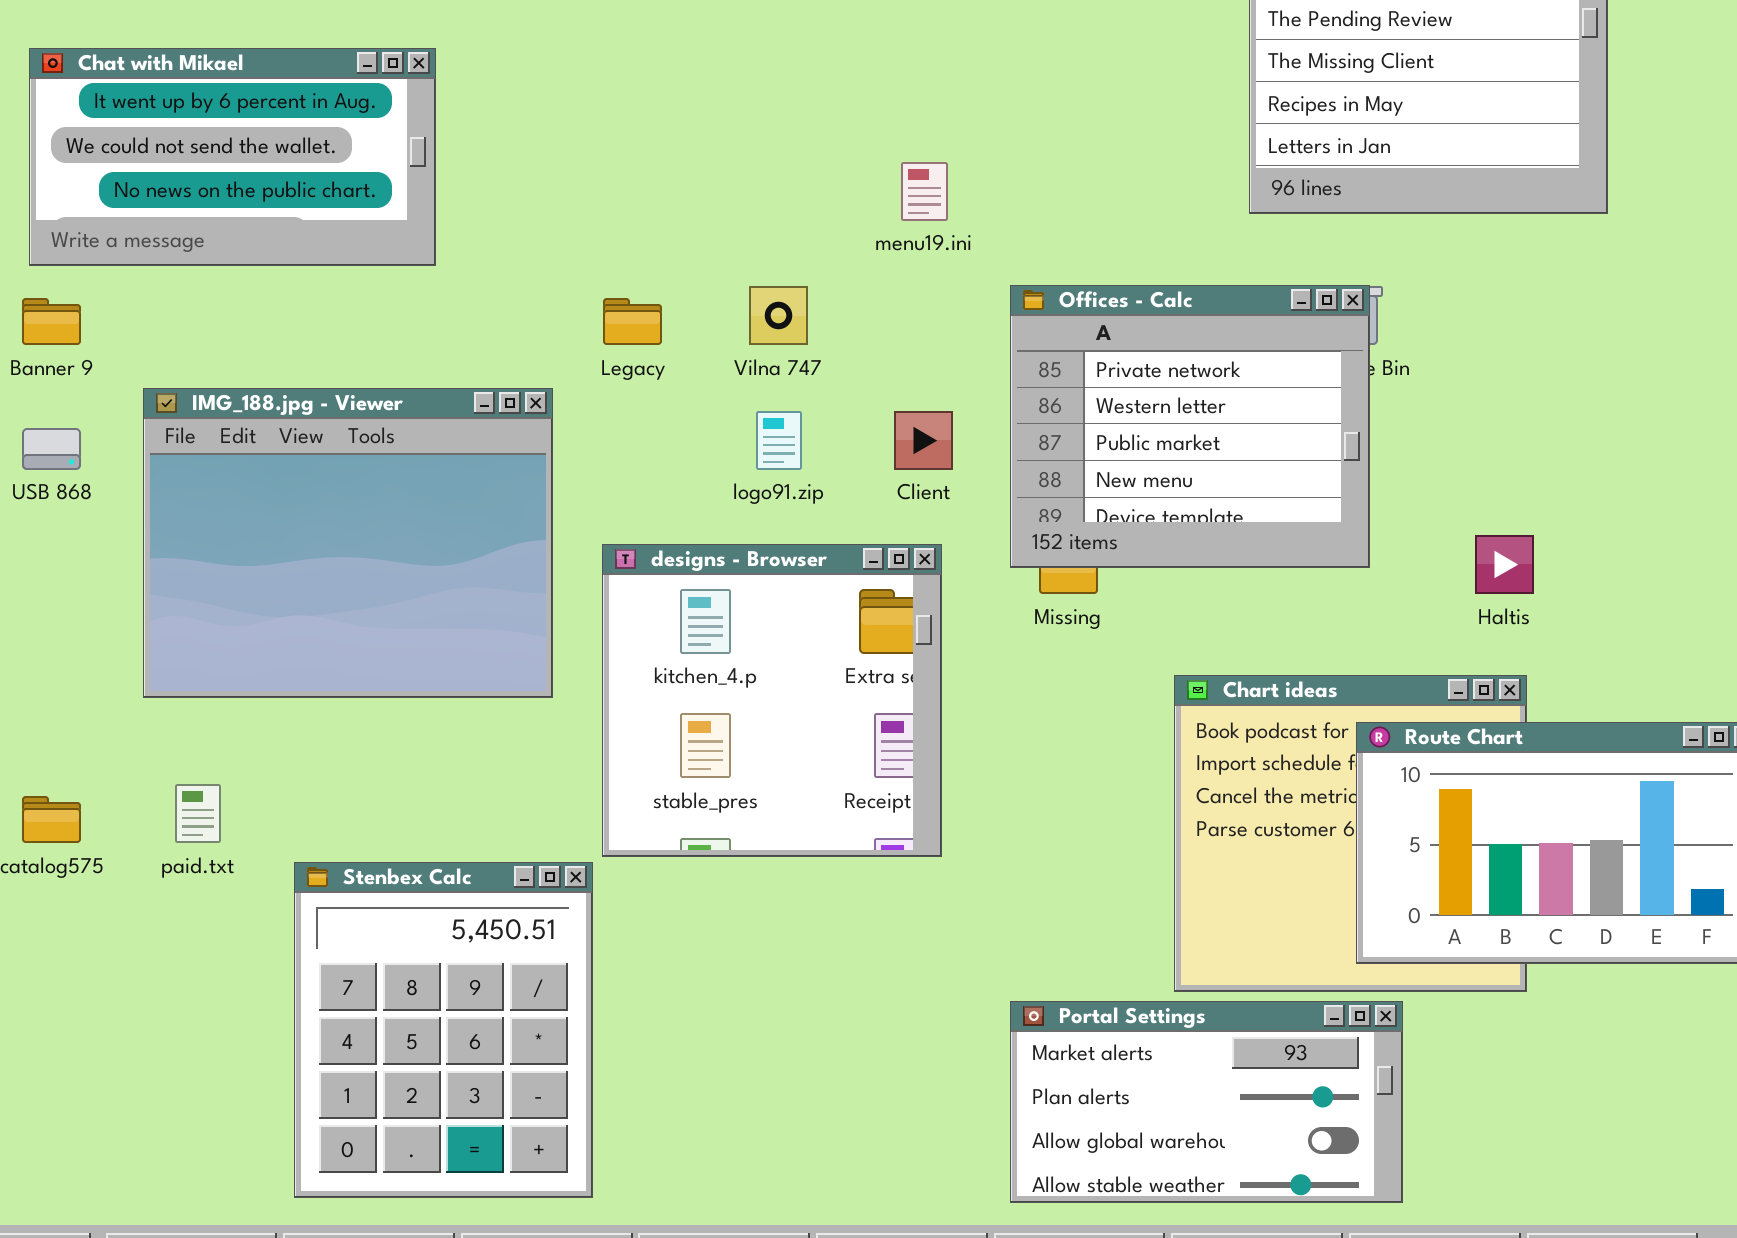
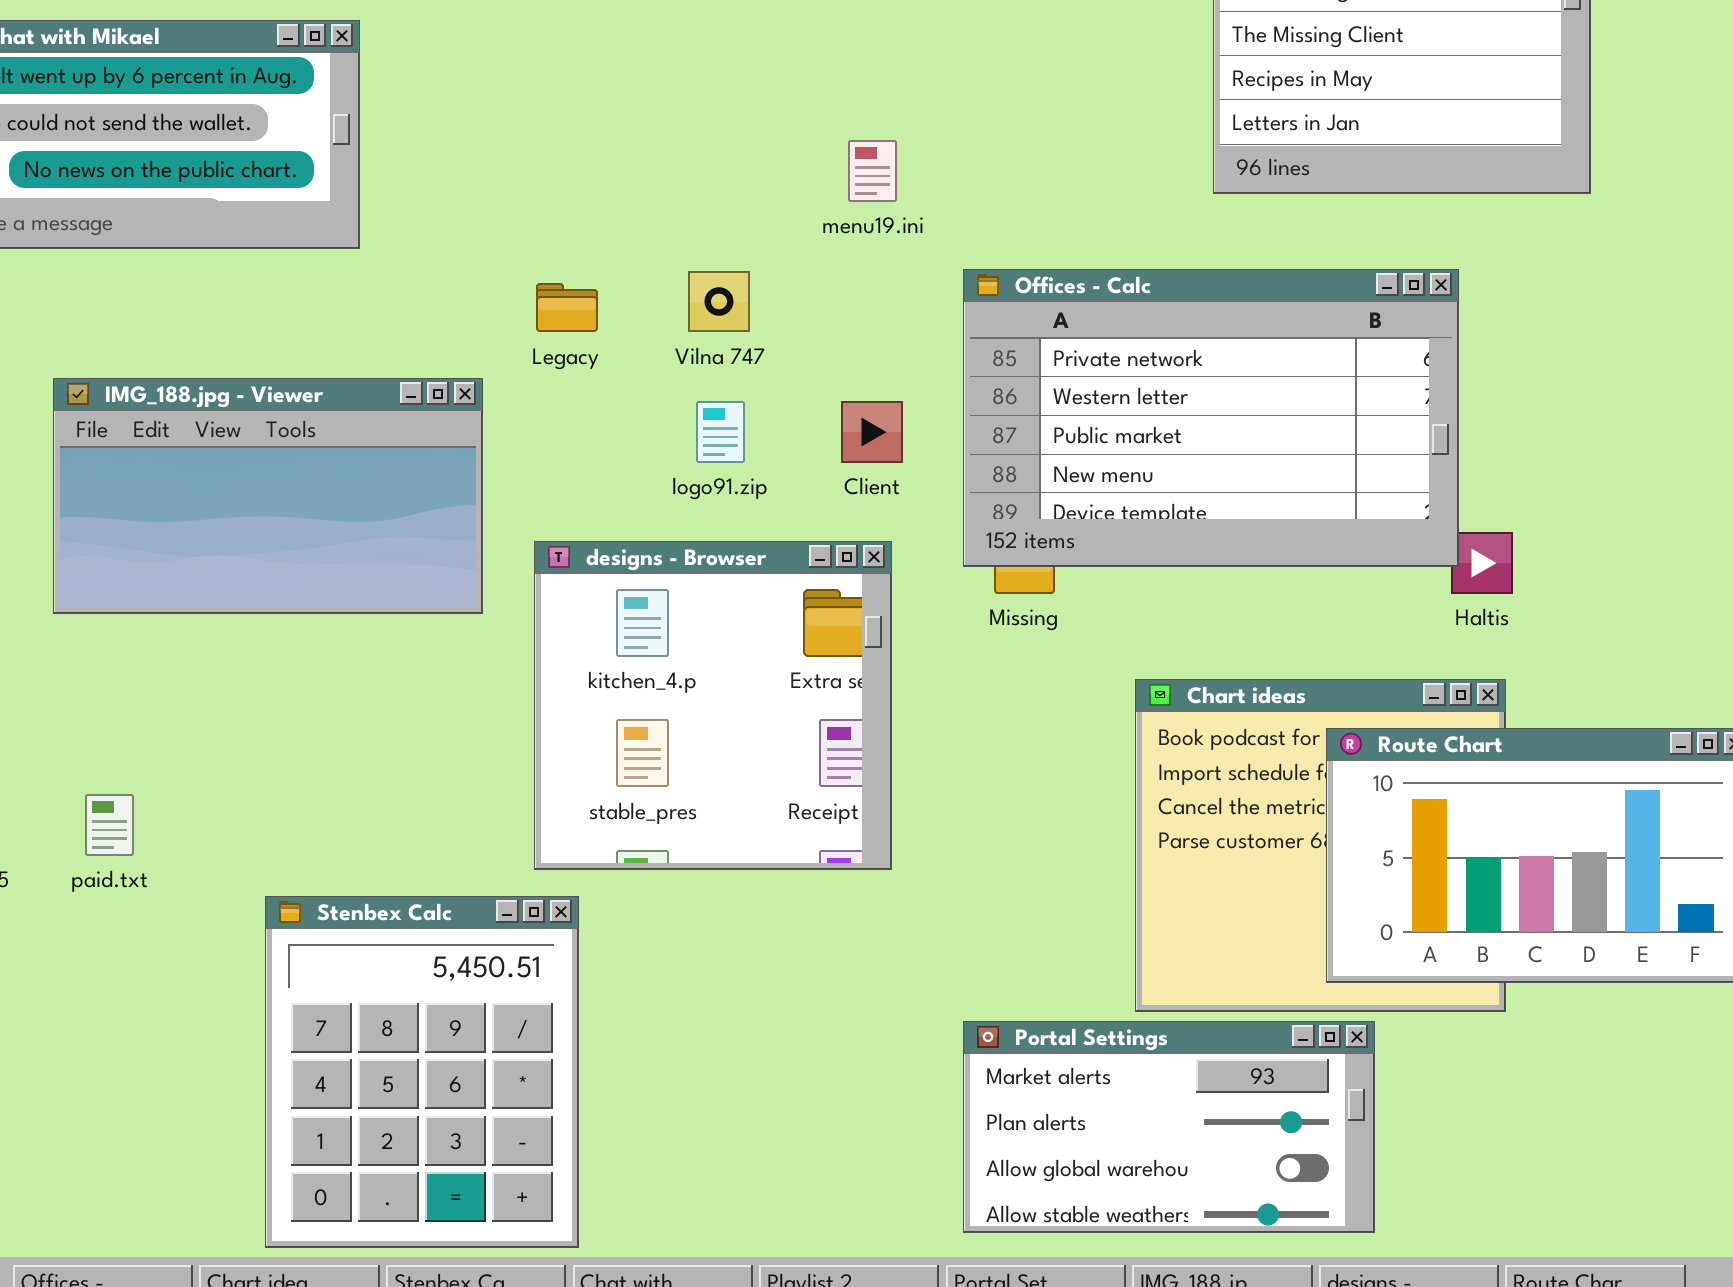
Offices - Calc: [1010,285,1370,568] -> [963,269,1459,567], resized
IMG_188.jpg - Viewer: [143,388,553,698] -> [53,378,483,614], resized
Stenbex Calc: [294,862,593,1198] -> [265,896,579,1248], moved

